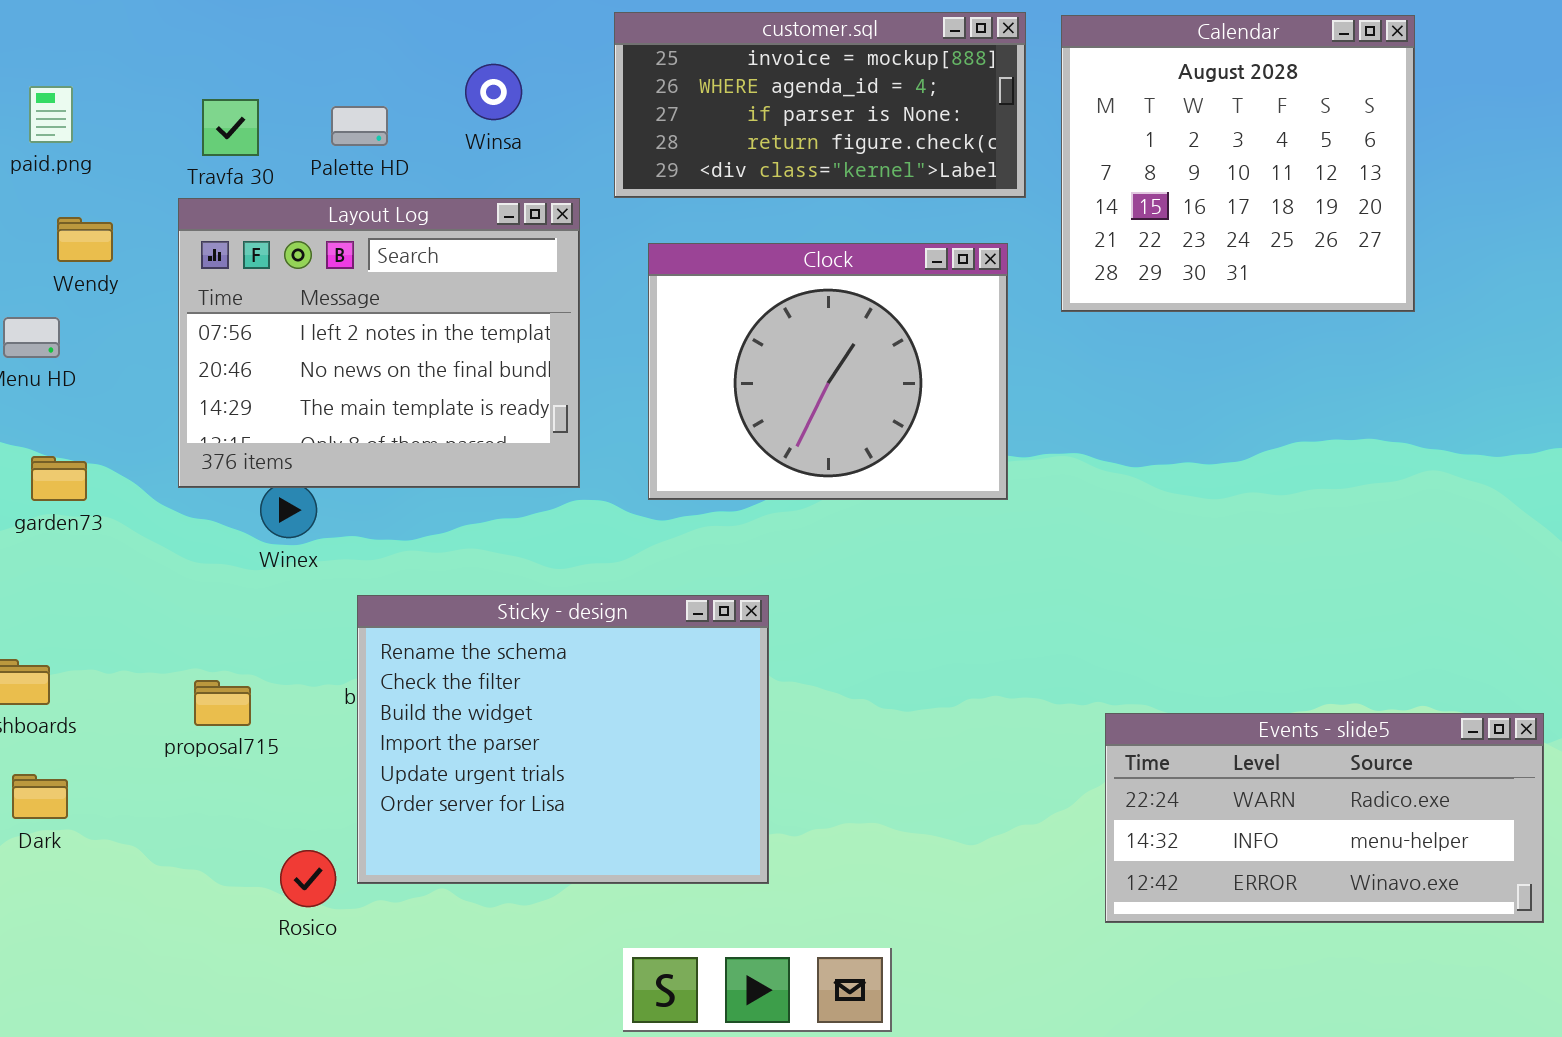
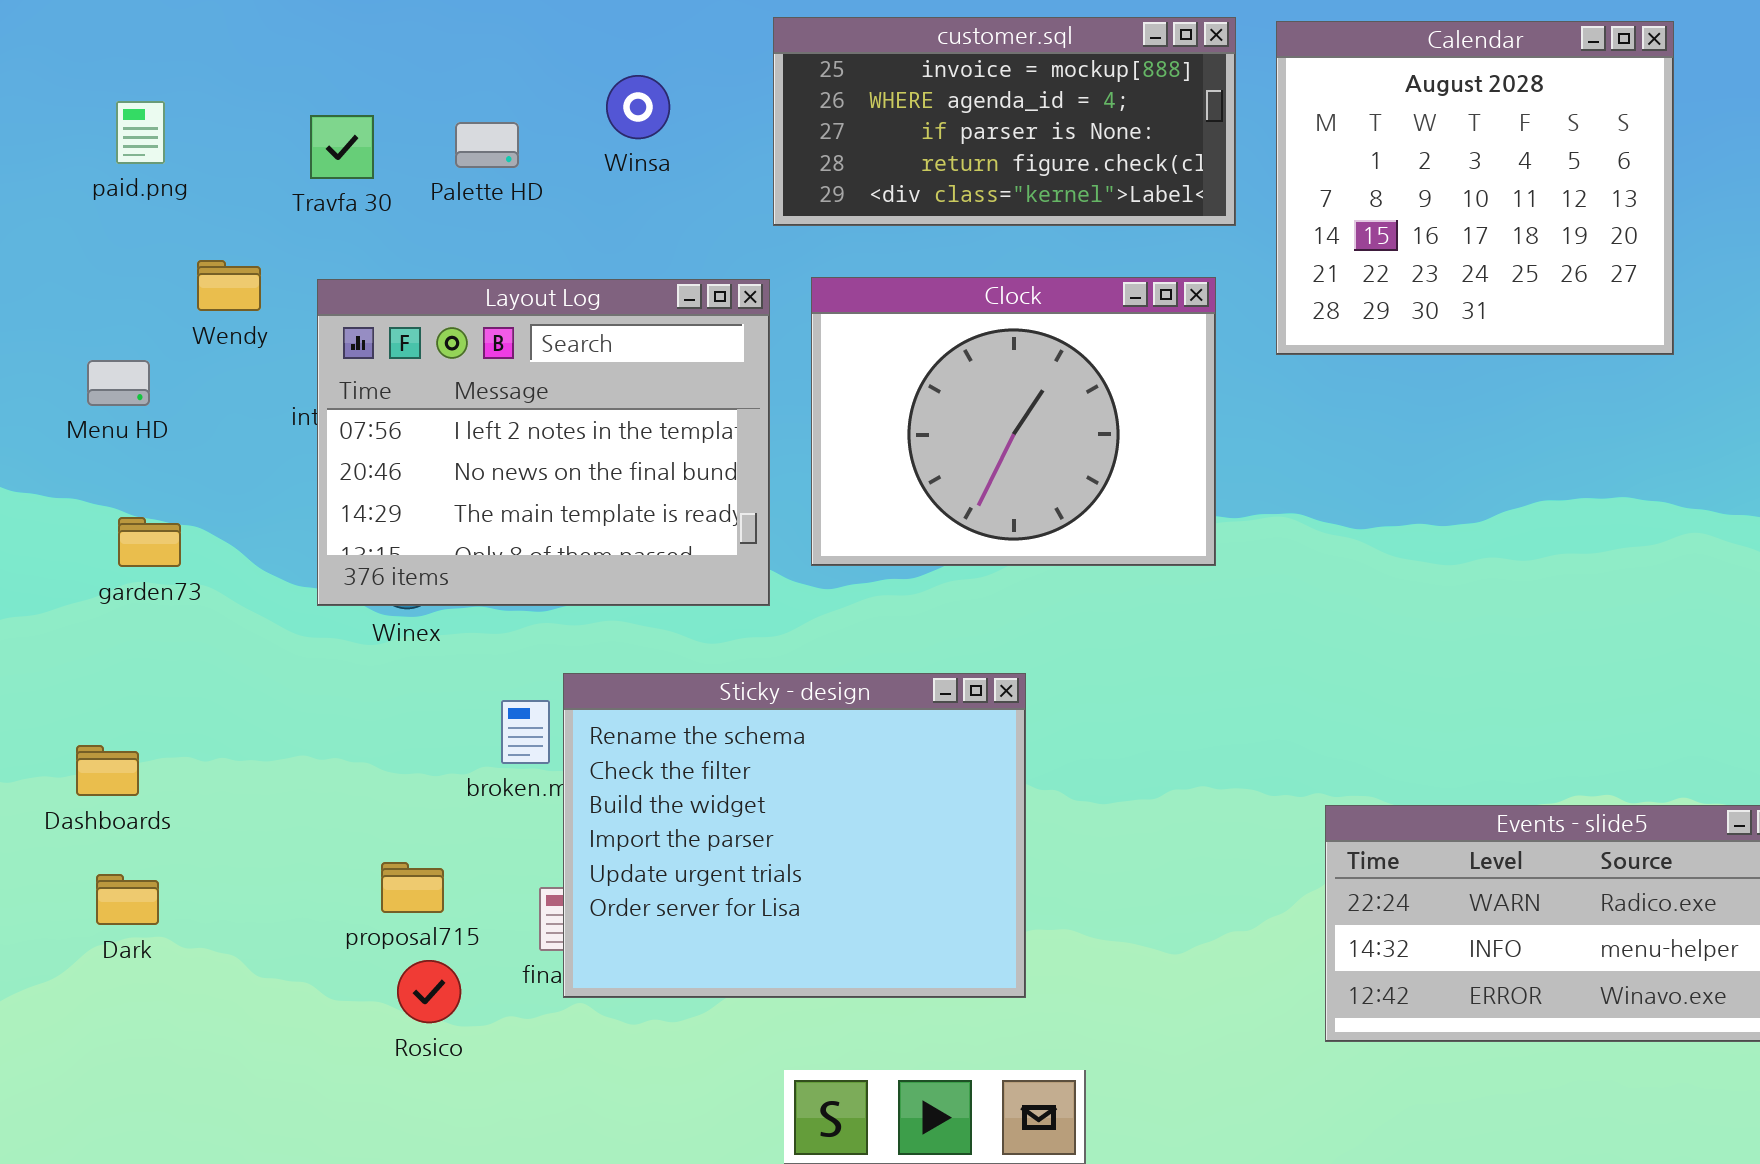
Layout Log: [178,198,580,488] -> [317,279,770,606], moved
Wendy: [57,217,113,262] -> [197,260,261,311], moved
Sticky - design: [357,595,769,884] -> [563,673,1026,998], moved
proposal715: [194,680,251,726] -> [381,862,444,913], moved

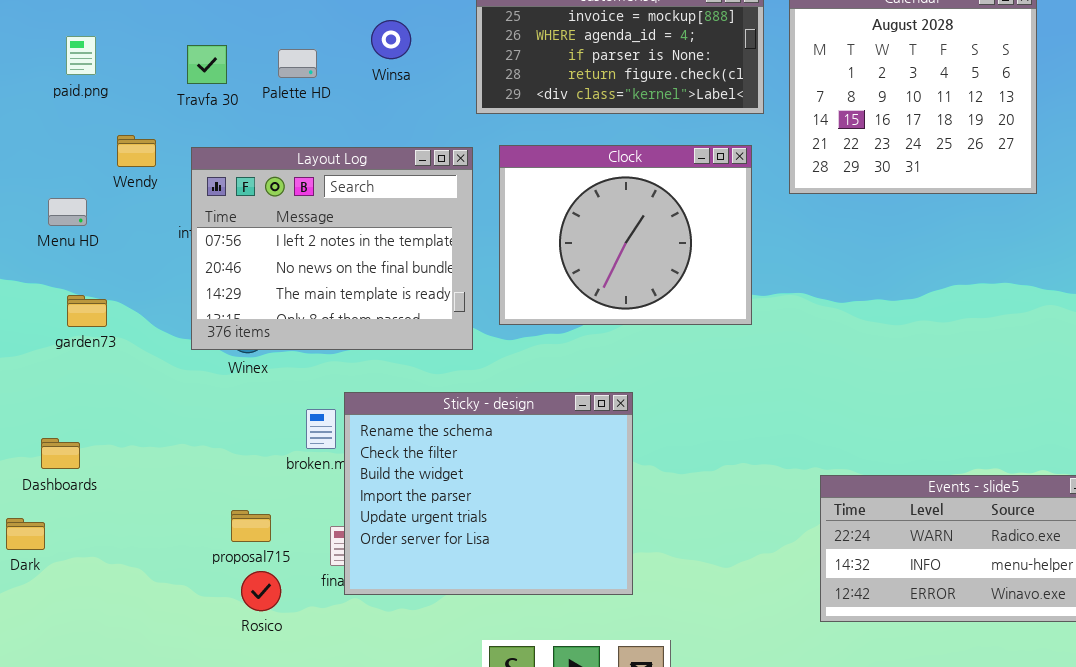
Dark: [96,874,159,925] -> [6,518,45,550], moved

